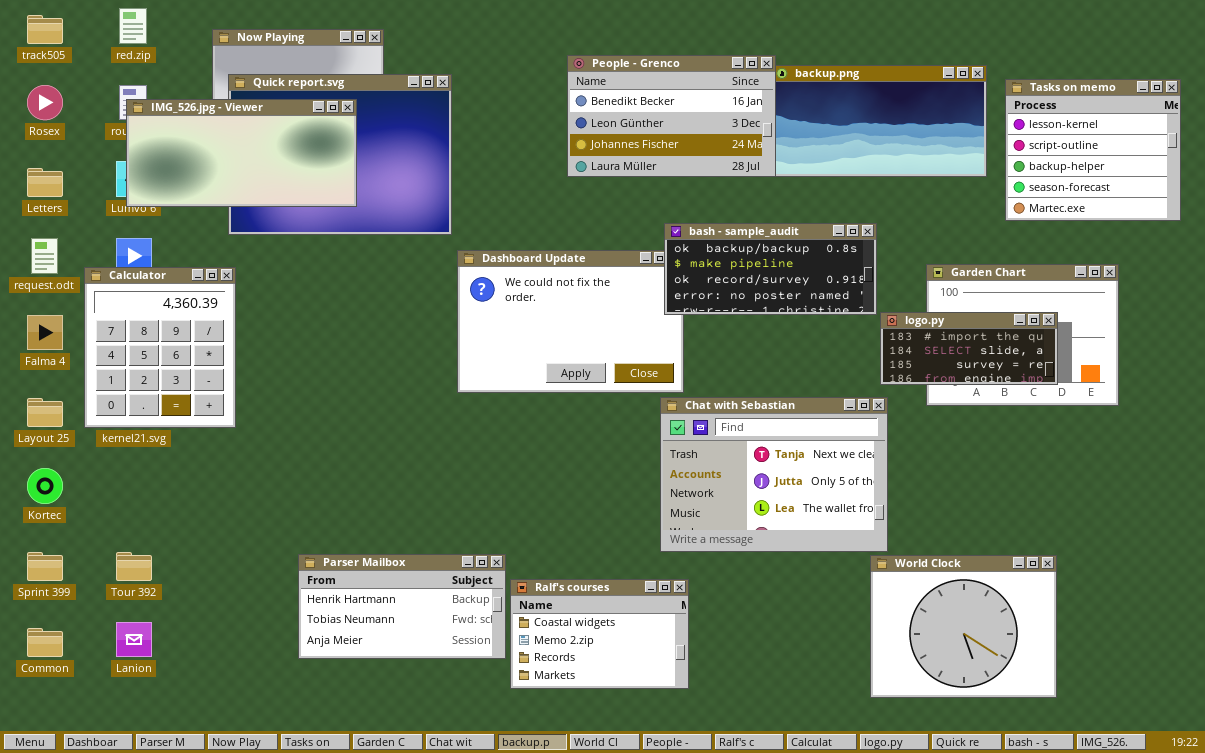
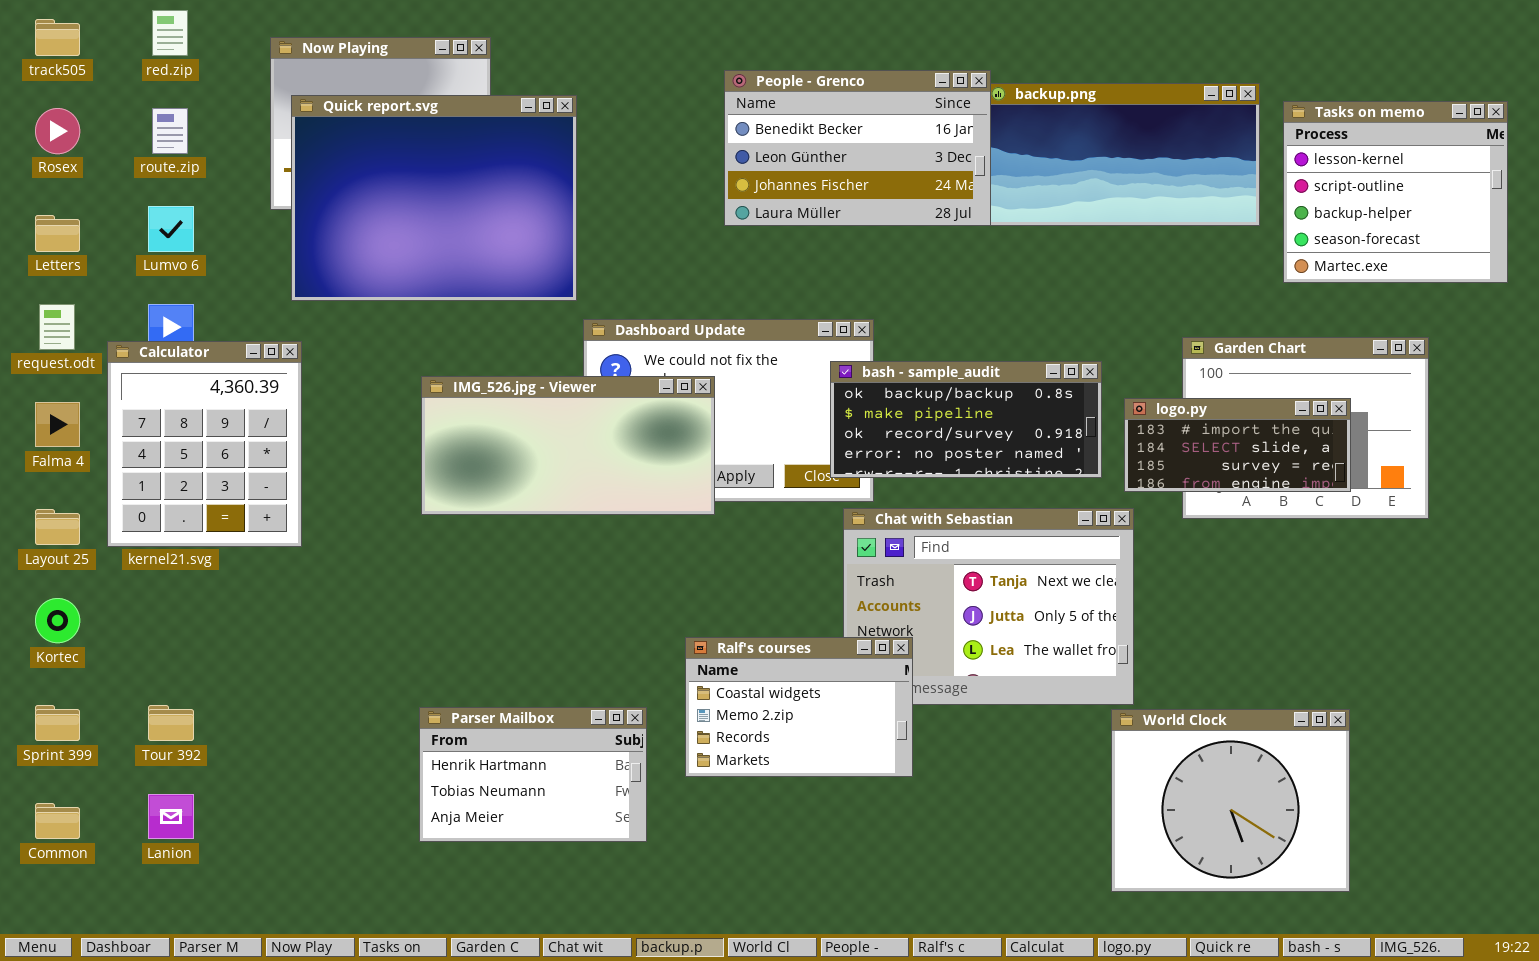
IMG_526.jpg - Viewer: [126,99,357,207] -> [421,376,715,515], moved
bash - sample_audit: [664,223,877,315] -> [830,361,1102,478], moved
Parser Mailbox: [298,554,506,659] -> [419,707,647,842], resized
Ralf's courses: [510,579,689,689] -> [685,637,913,777], moved

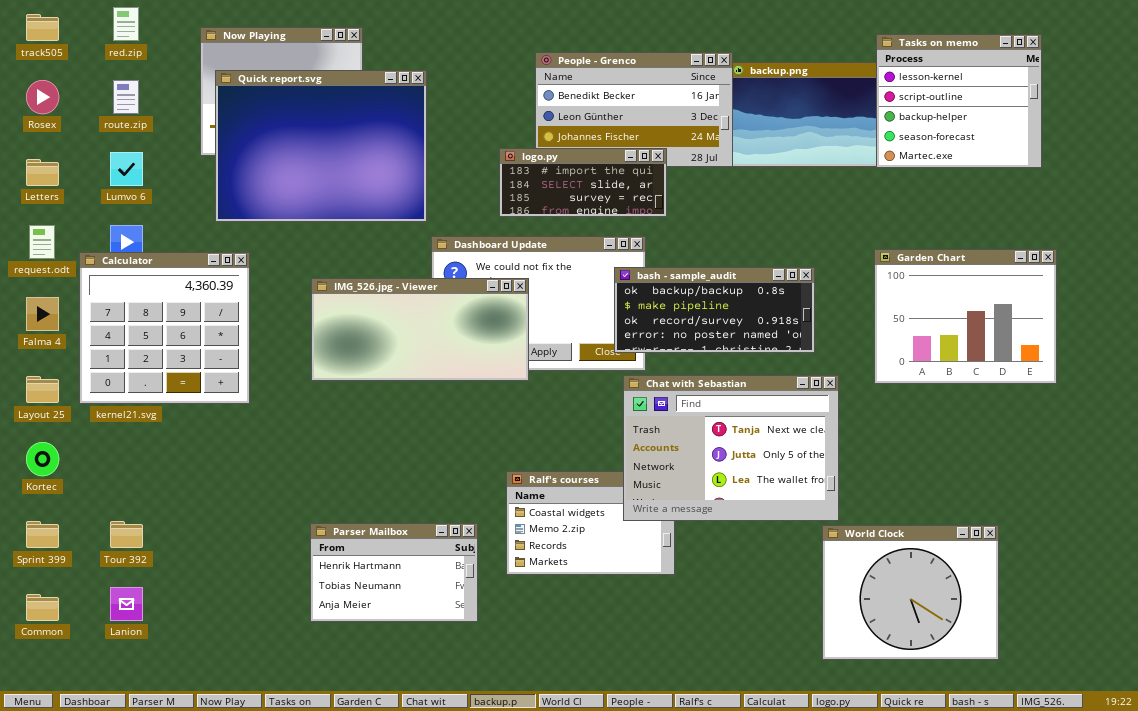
Tasks on memo: [1283,101,1508,283] -> [876,34,1042,168], moved
Calculator: [107,341,302,547] -> [79,252,250,404], resized
logo.py: [1124,398,1351,492] -> [499,148,667,217], moved
Chat with Sebastian: [843,508,1134,705] -> [623,375,839,521], raised

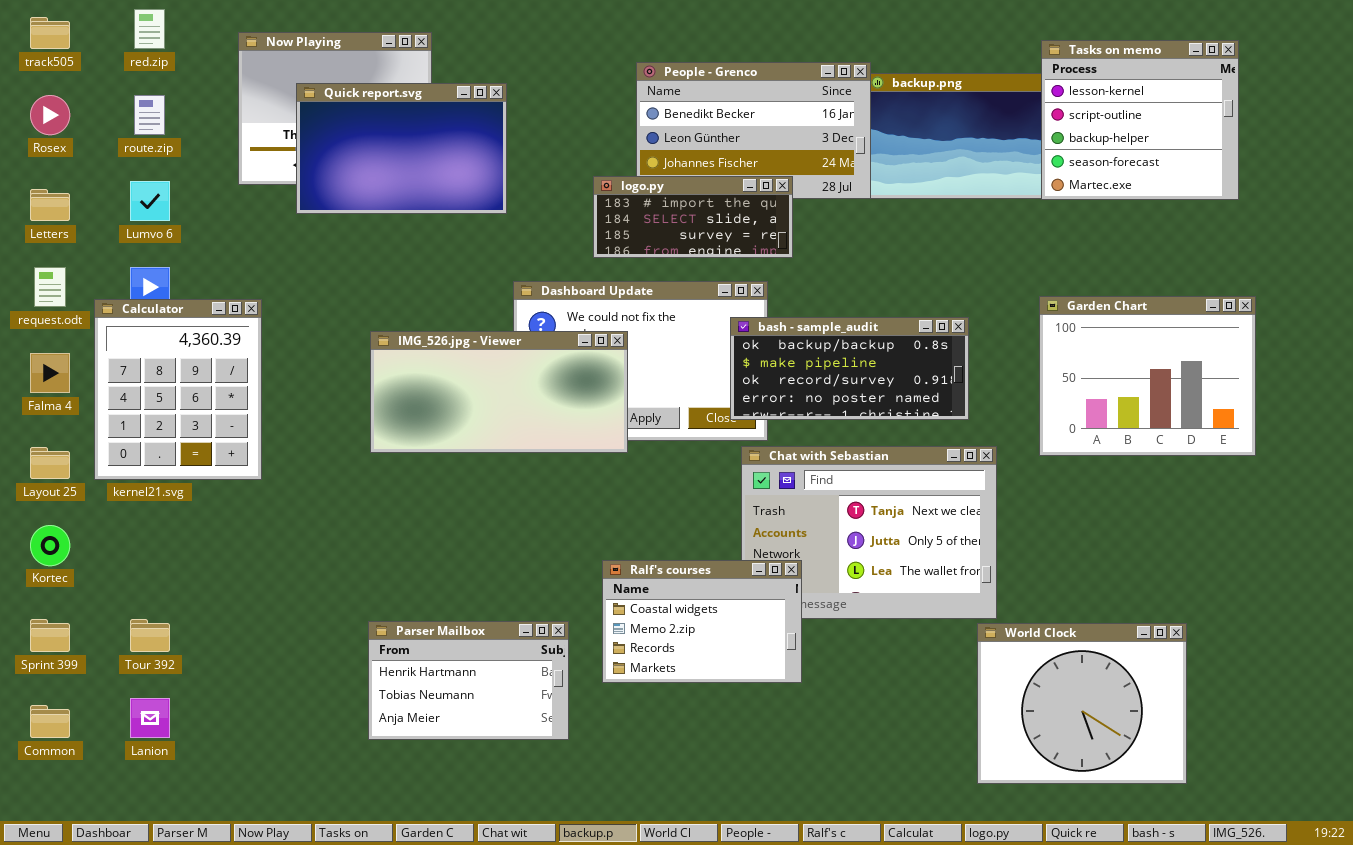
Quick report.svg: [215,70,427,222] -> [296,83,507,214], resized
Calculator: [79,252,250,404] -> [94,299,262,480], resized
Ralf's courses: [506,471,675,575] -> [602,560,802,683], raised

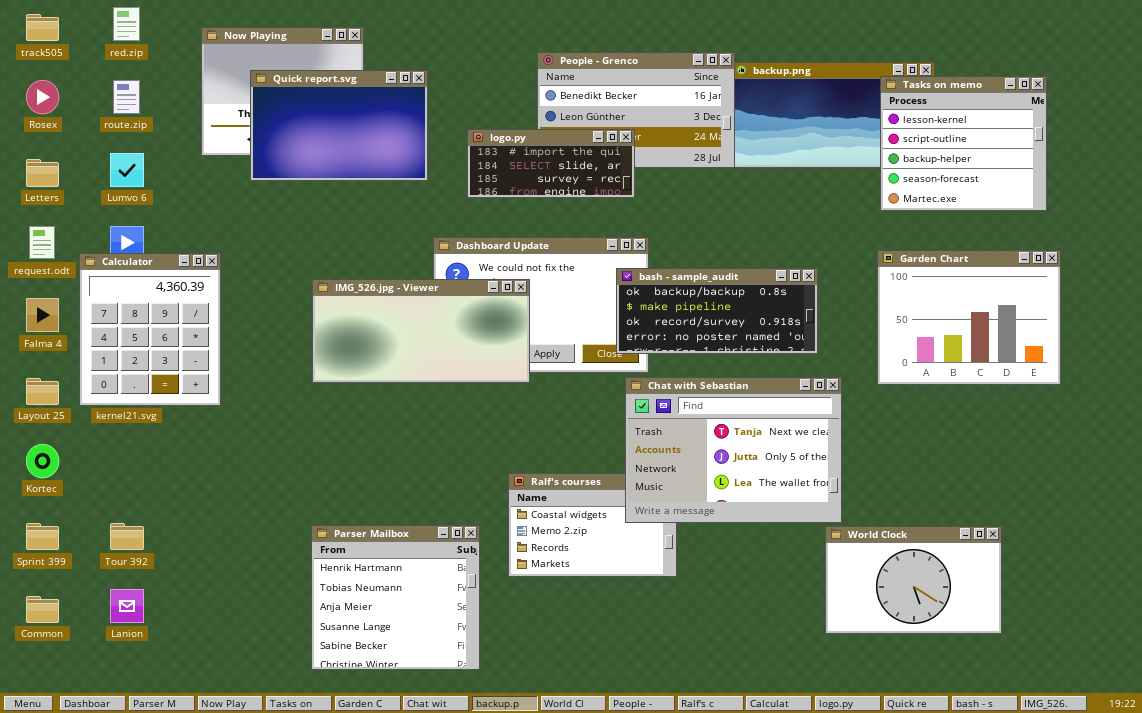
Tasks on memo: [1041,40,1239,200] -> [880,76,1047,211], moved
logo.py: [593,176,793,258] -> [467,129,635,198], moved
Chat with Sebastian: [741,446,997,619] -> [625,377,842,523], raised
Parser Mailbox: [368,621,569,740] -> [311,525,480,670], resized
World Clock: [977,623,1187,784] -> [825,526,1002,634], resized

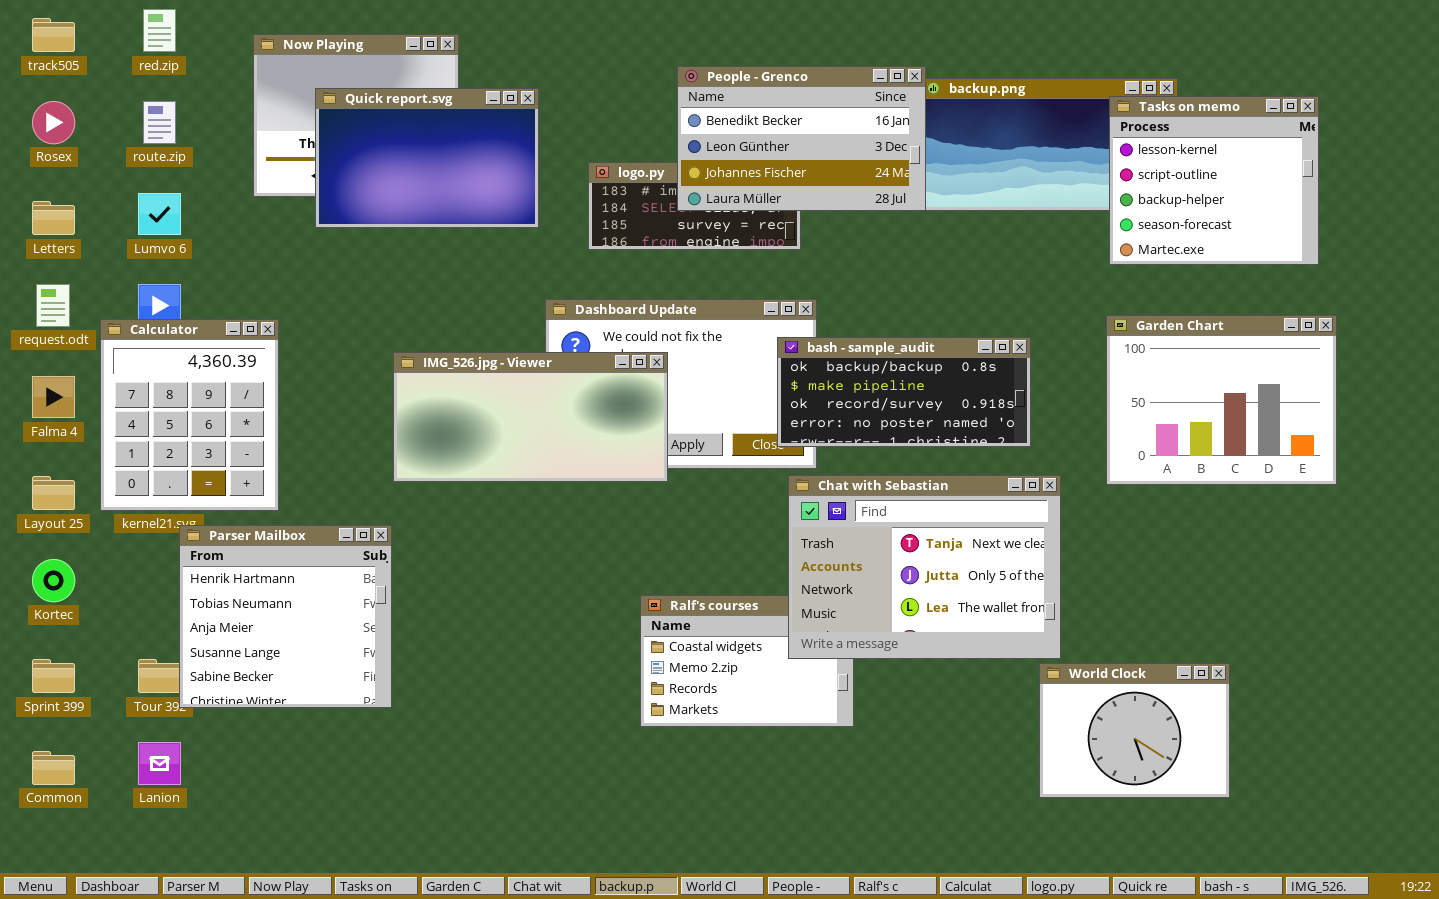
People - Grenco: [537,52,735,168] -> [677,66,926,211], raised
Parser Mailbox: [311,525,480,670] -> [179,525,392,708], moved
World Clock: [825,526,1002,634] -> [1039,663,1230,798], resized

